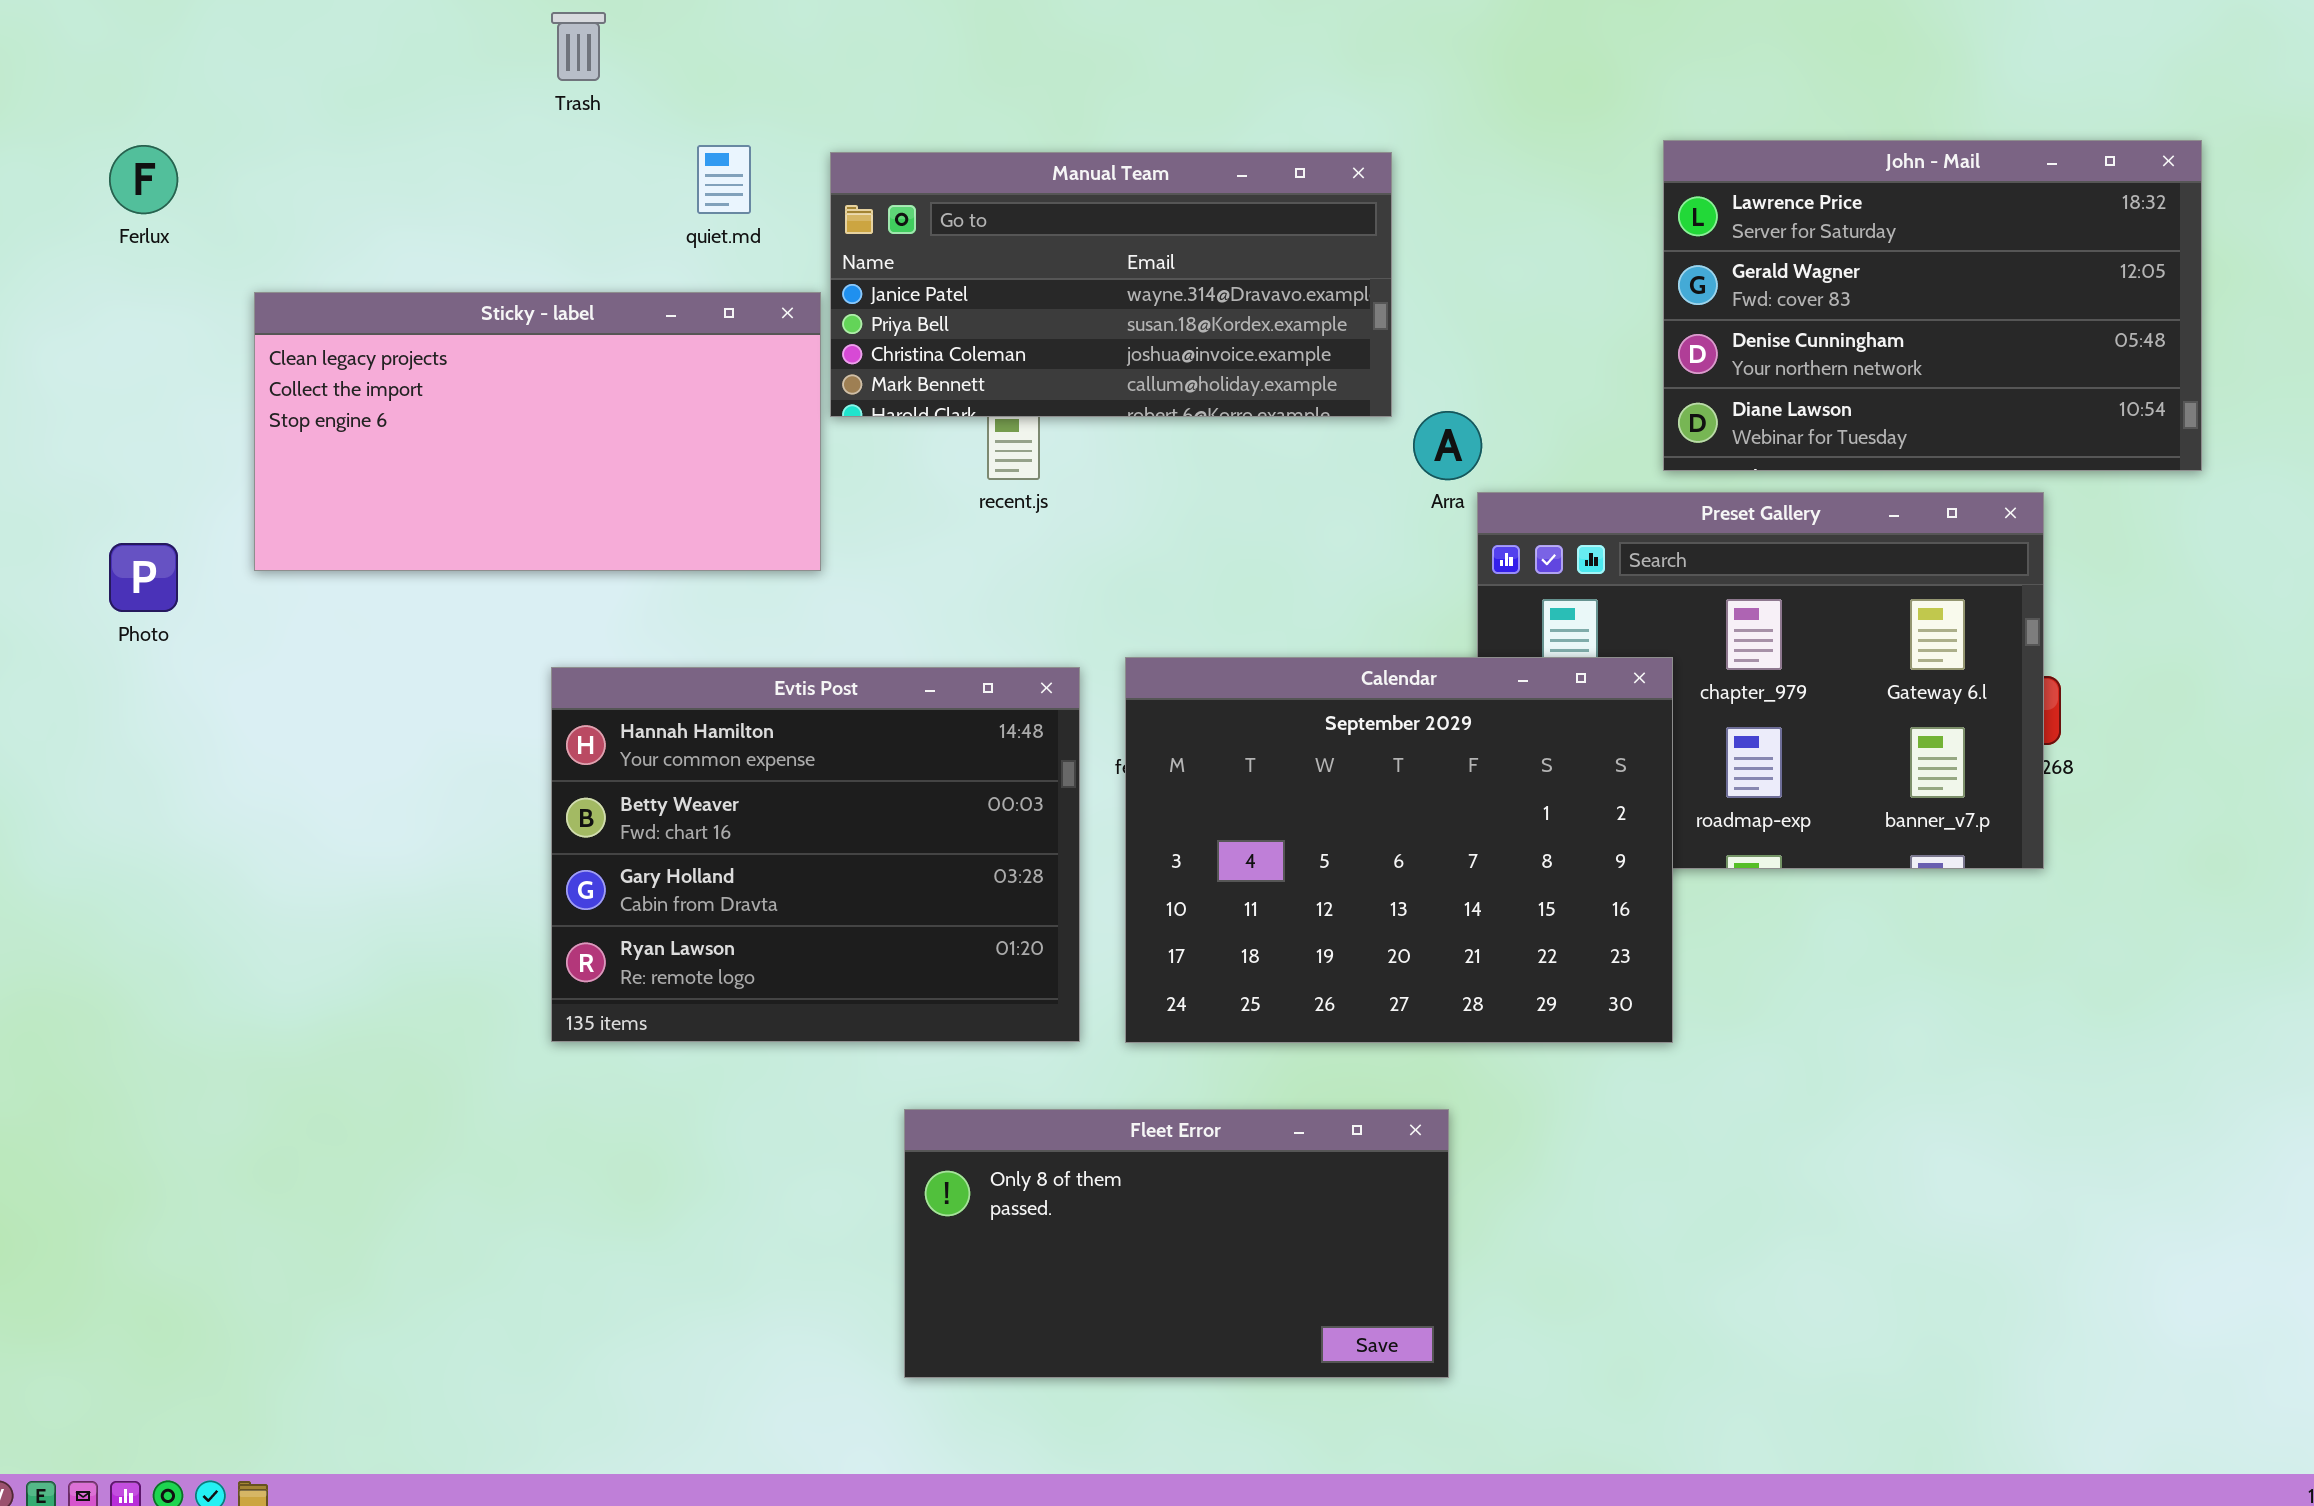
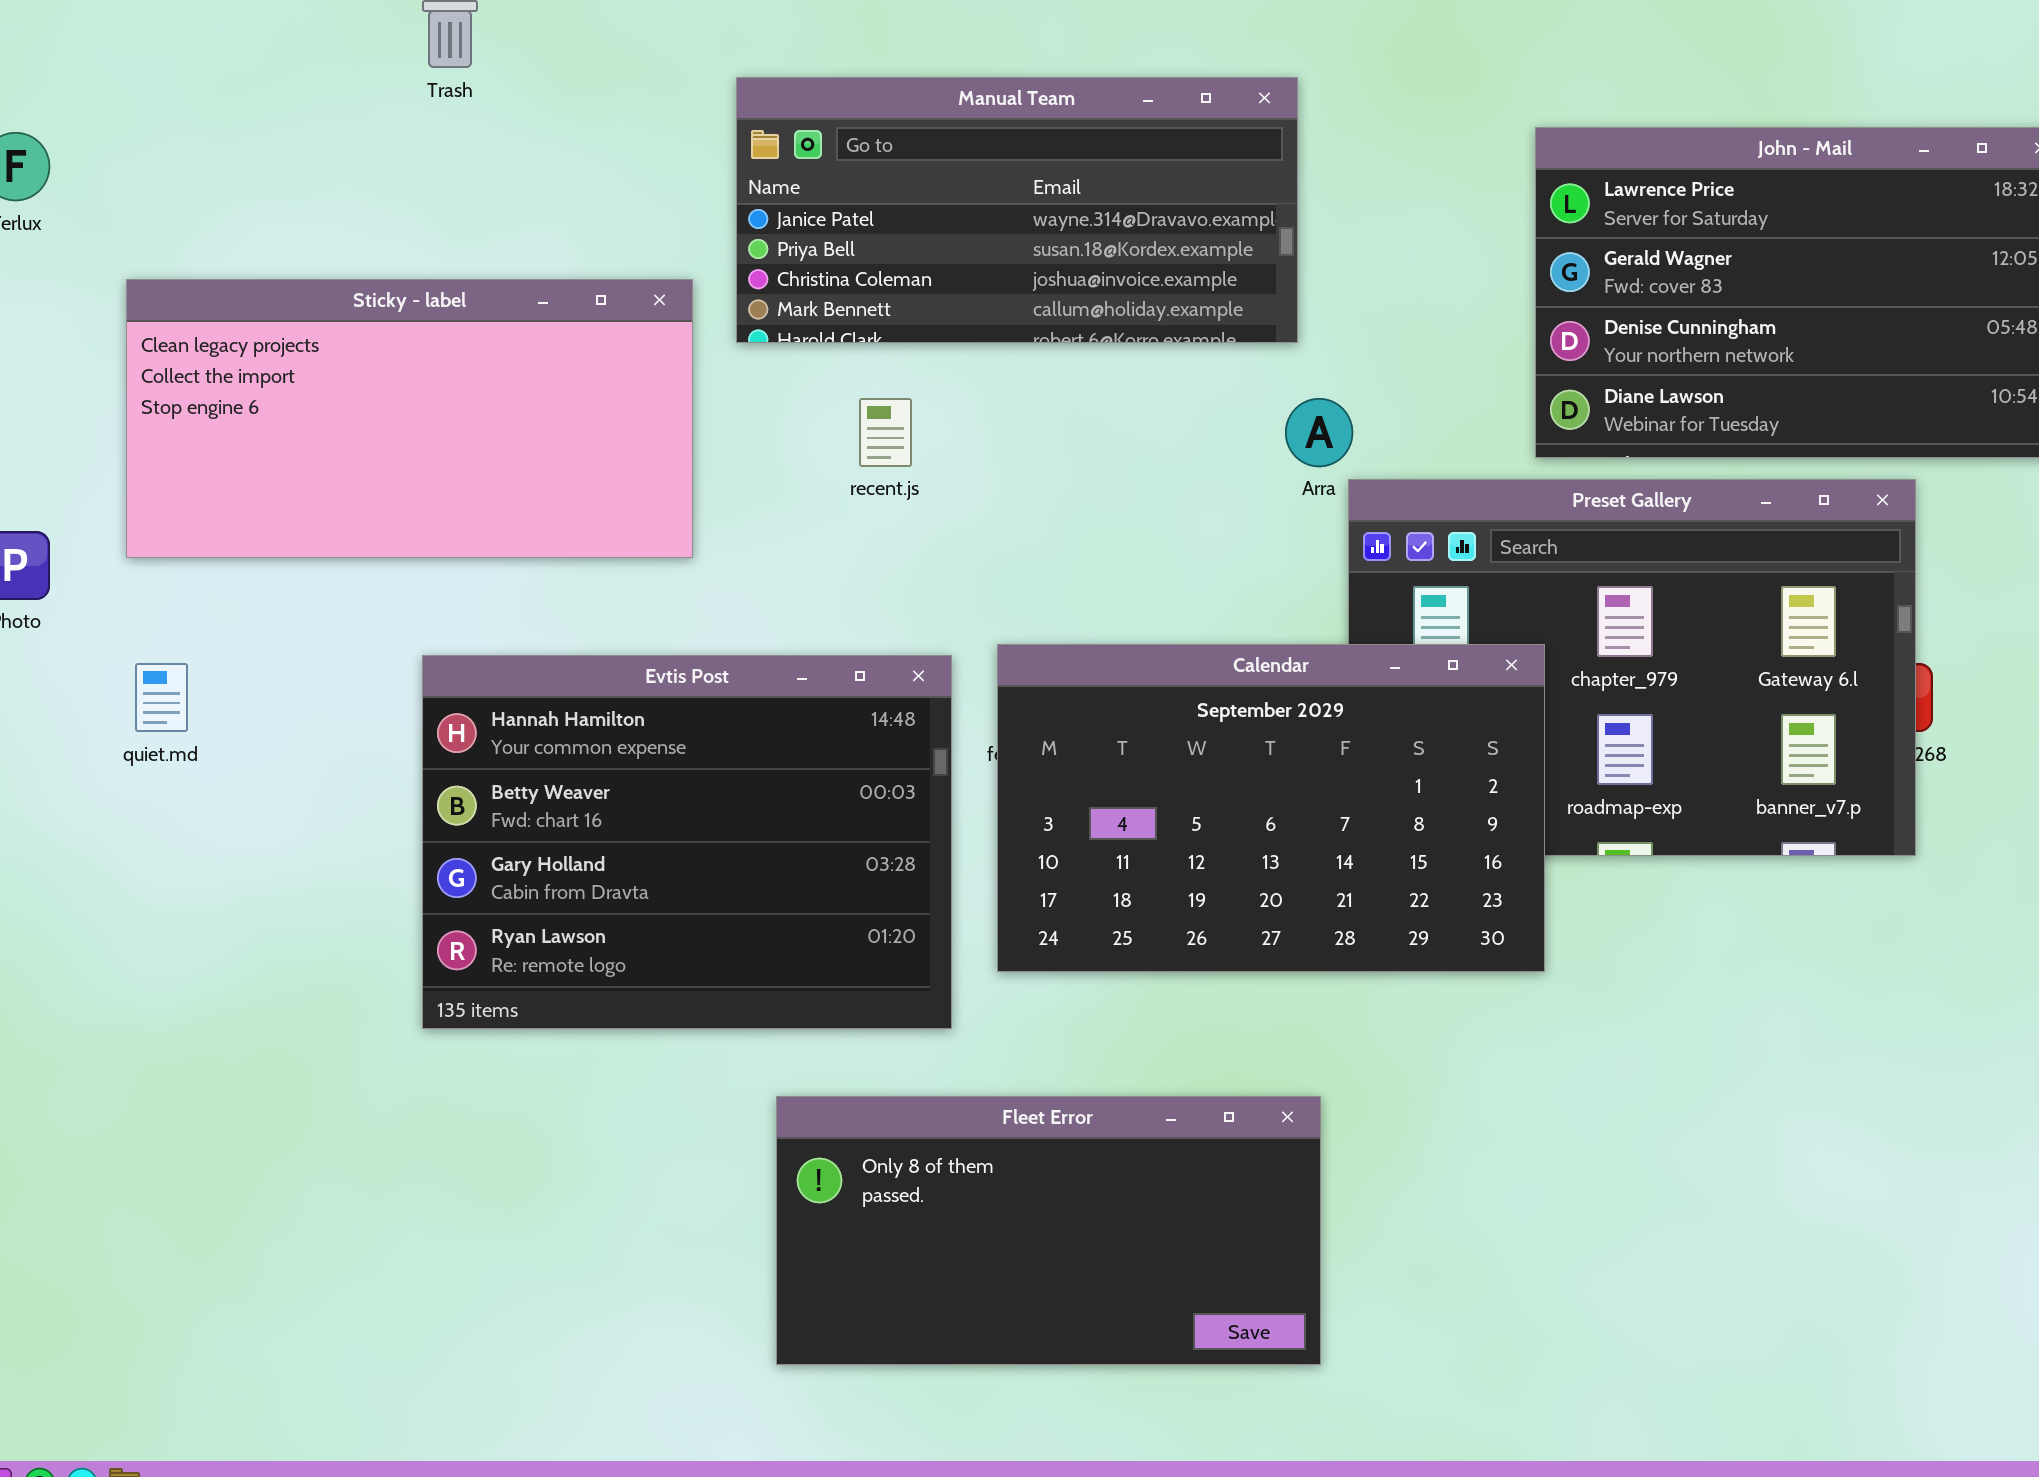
quiet.md: [697,145,751,214] -> [135,663,188,732], moved
Manual Team: [830,152,1392,417] -> [736,77,1298,343], moved
Calendar: [1125,657,1673,1043] -> [997,644,1545,972], resized

